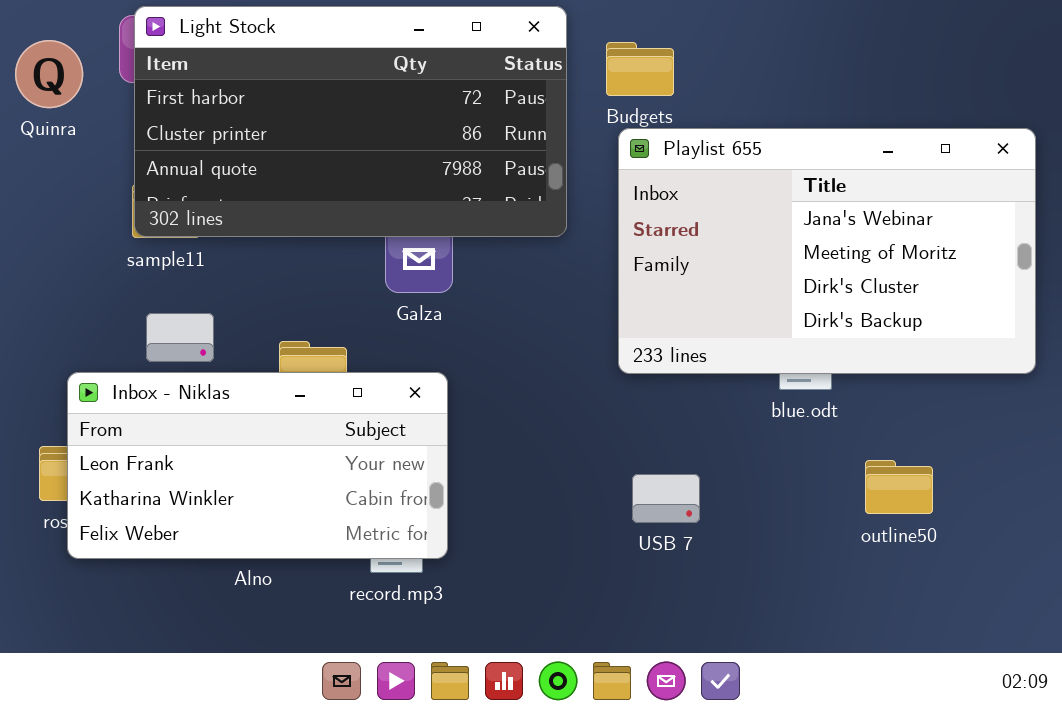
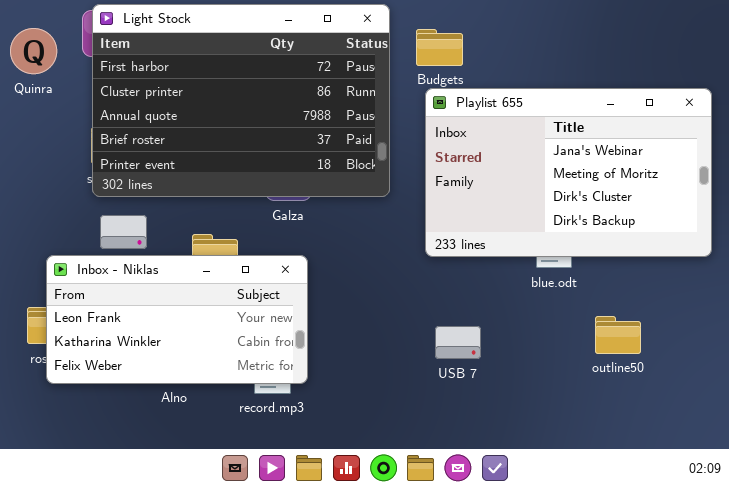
Light Stock: [134,6,567,237] -> [92,4,390,197], resized

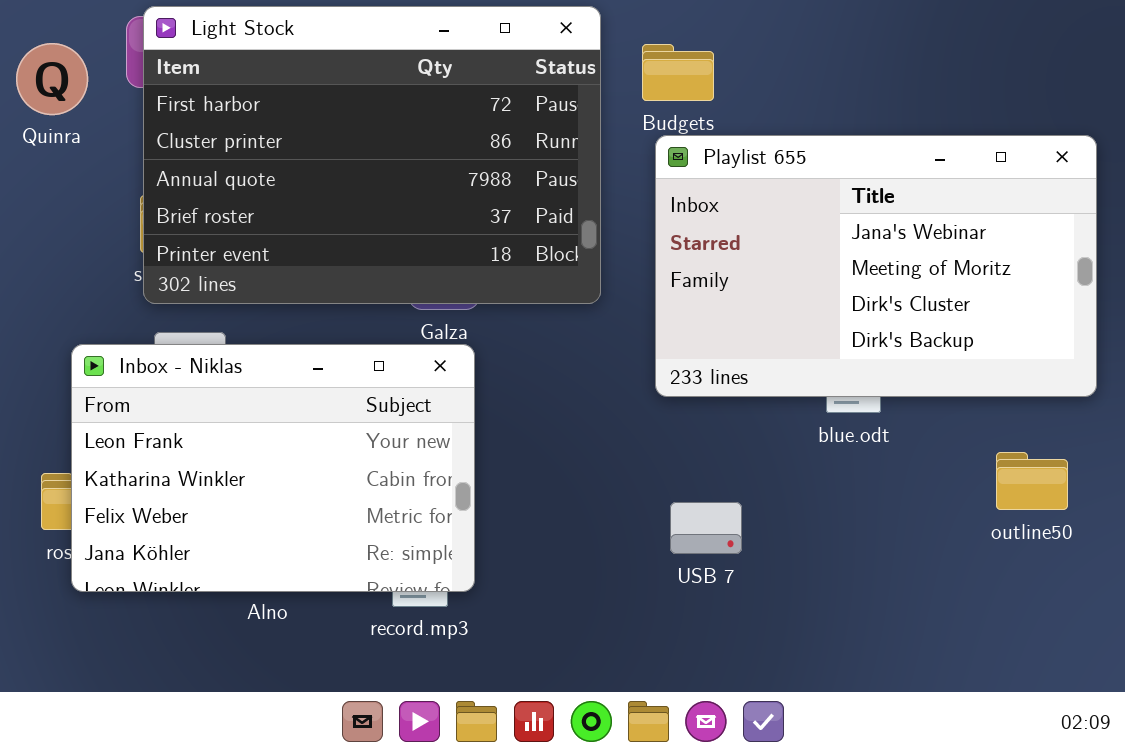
Inbox - Niklas: [46,255,308,384] -> [71,344,475,592], resized
outline50: [595,316,641,354] -> [996,452,1068,510], moved

